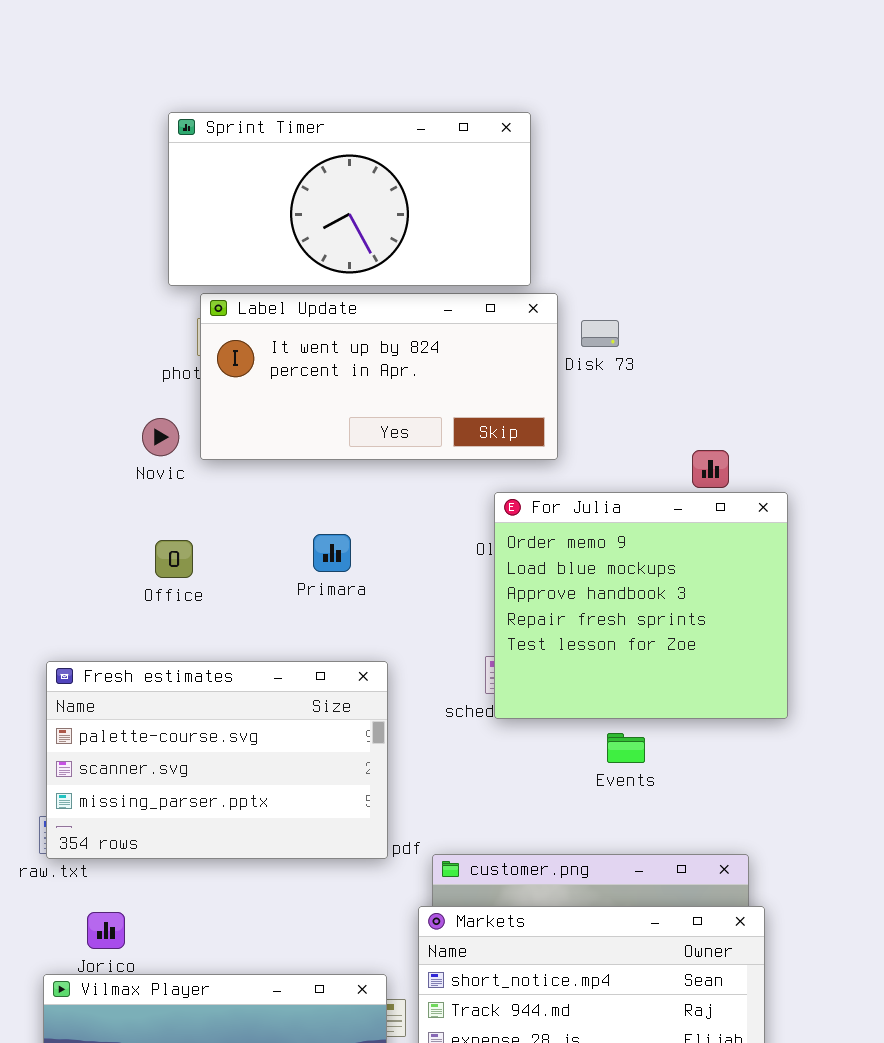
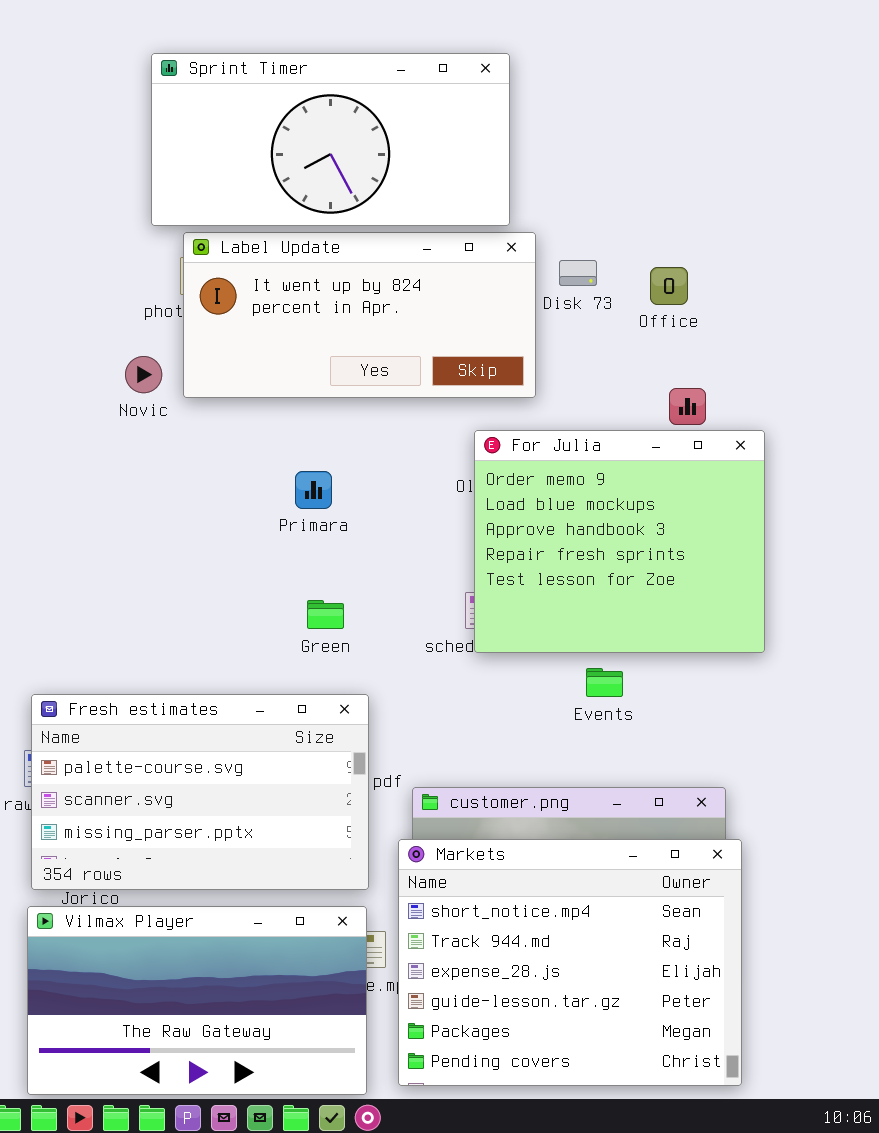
Office: [155,540,193,578] -> [650,267,688,305], moved
Fresh estimates: [46,661,388,859] -> [31,694,369,890], moved

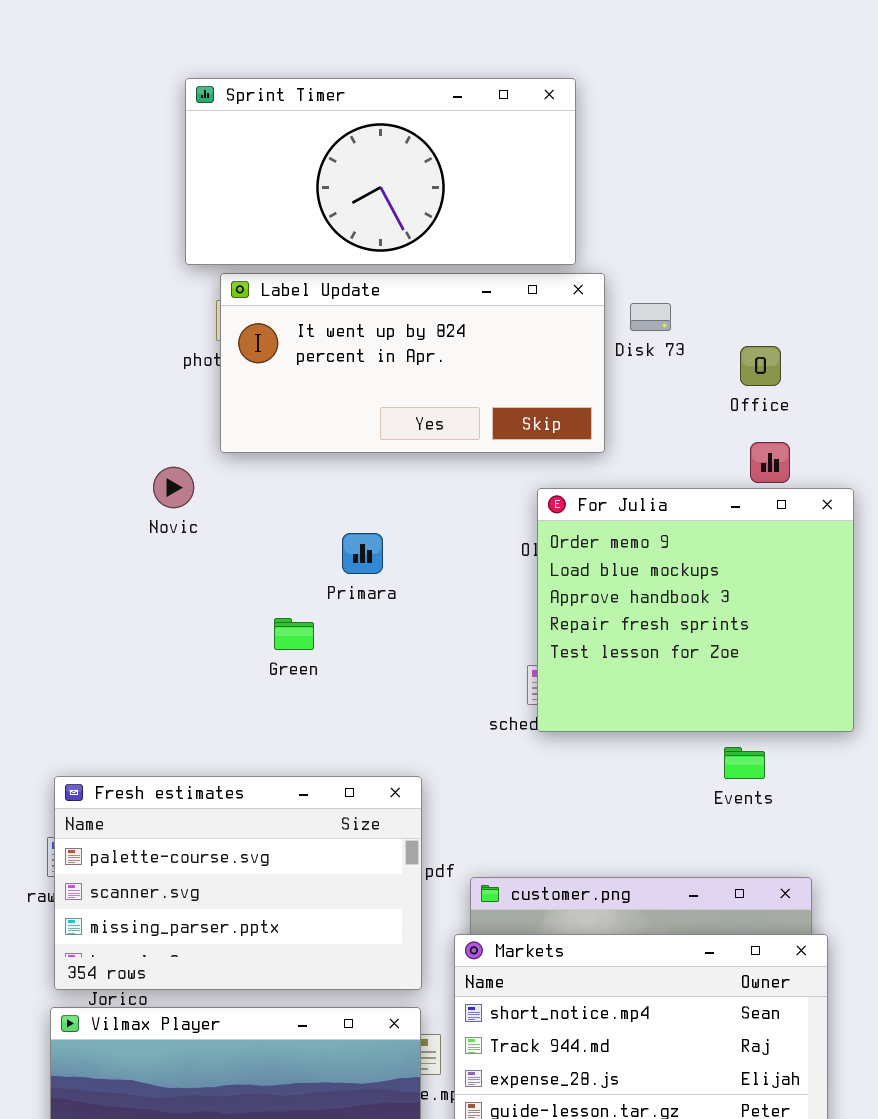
Office: [650,267,688,305] -> [740,346,781,386], moved
Novic: [125,356,162,393] -> [153,467,194,508], moved
Green: [307,600,344,629] -> [274,618,314,650], moved
Events: [586,668,623,697] -> [724,747,765,779], moved

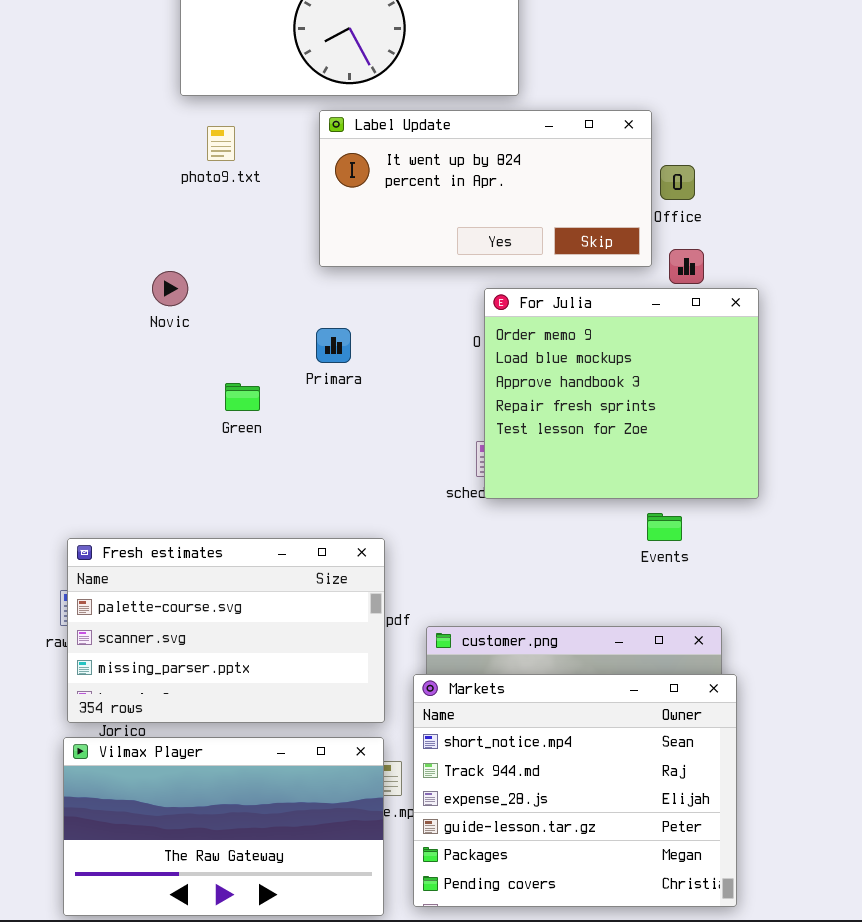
Label Update: [220,273,605,453] -> [319,110,652,267], moved
Green: [274,618,314,650] -> [225,383,260,411], moved

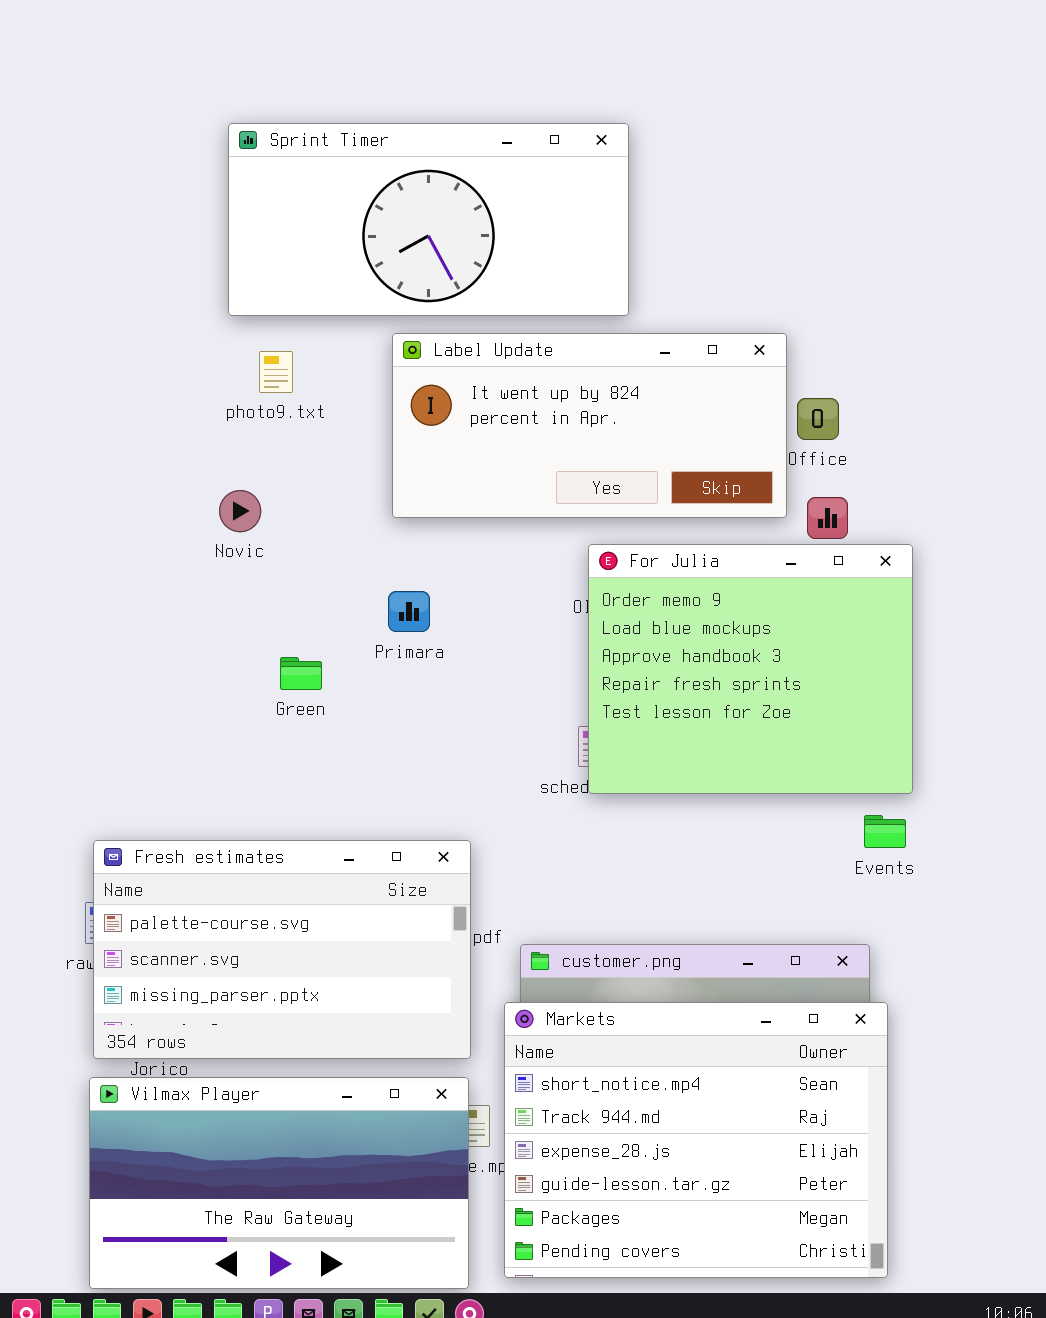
Novic: [152,271,188,306] -> [219,490,261,532], moved
Events: [647,513,682,541] -> [864,815,906,848], moved

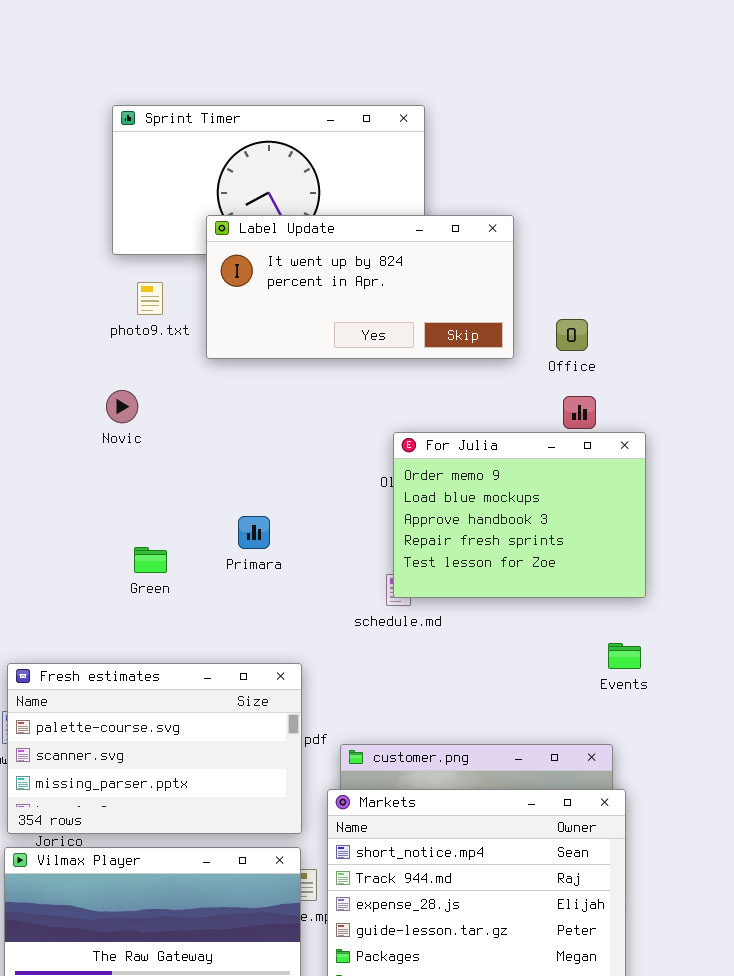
Label Update: [392,333,787,518] -> [206,215,514,359], moved
For Julia: [588,544,913,794] -> [393,432,646,598], resized
Primara: [388,591,430,632] -> [238,516,270,549], moved
Green: [280,657,322,690] -> [134,547,167,573], moved

